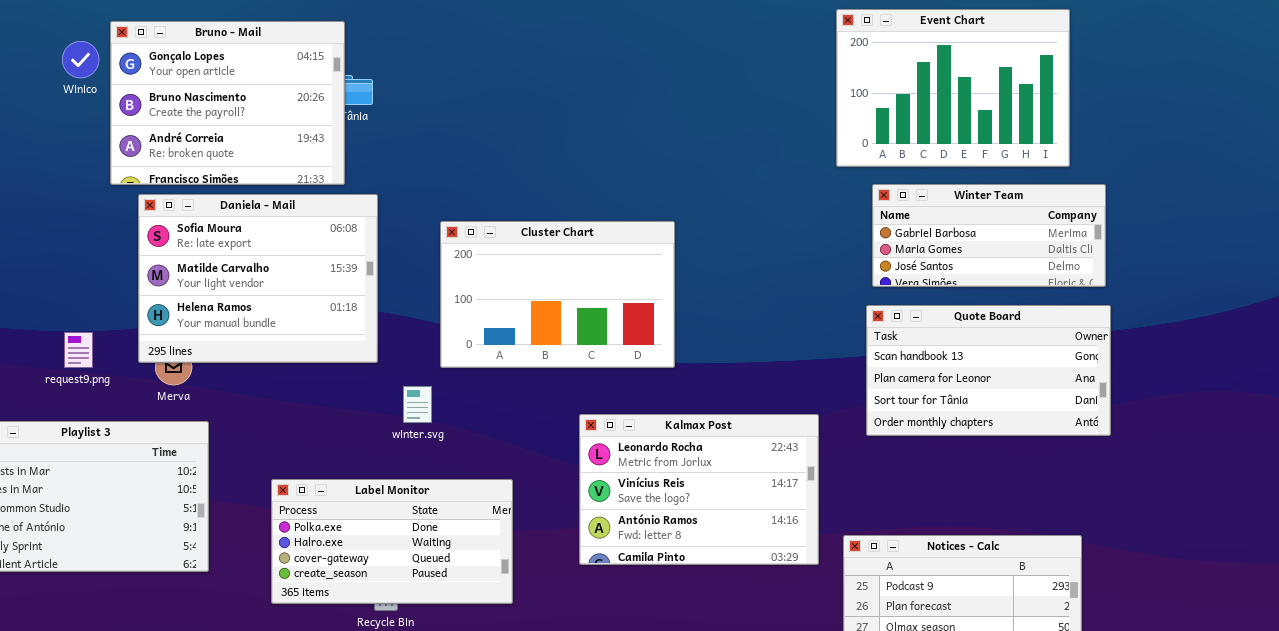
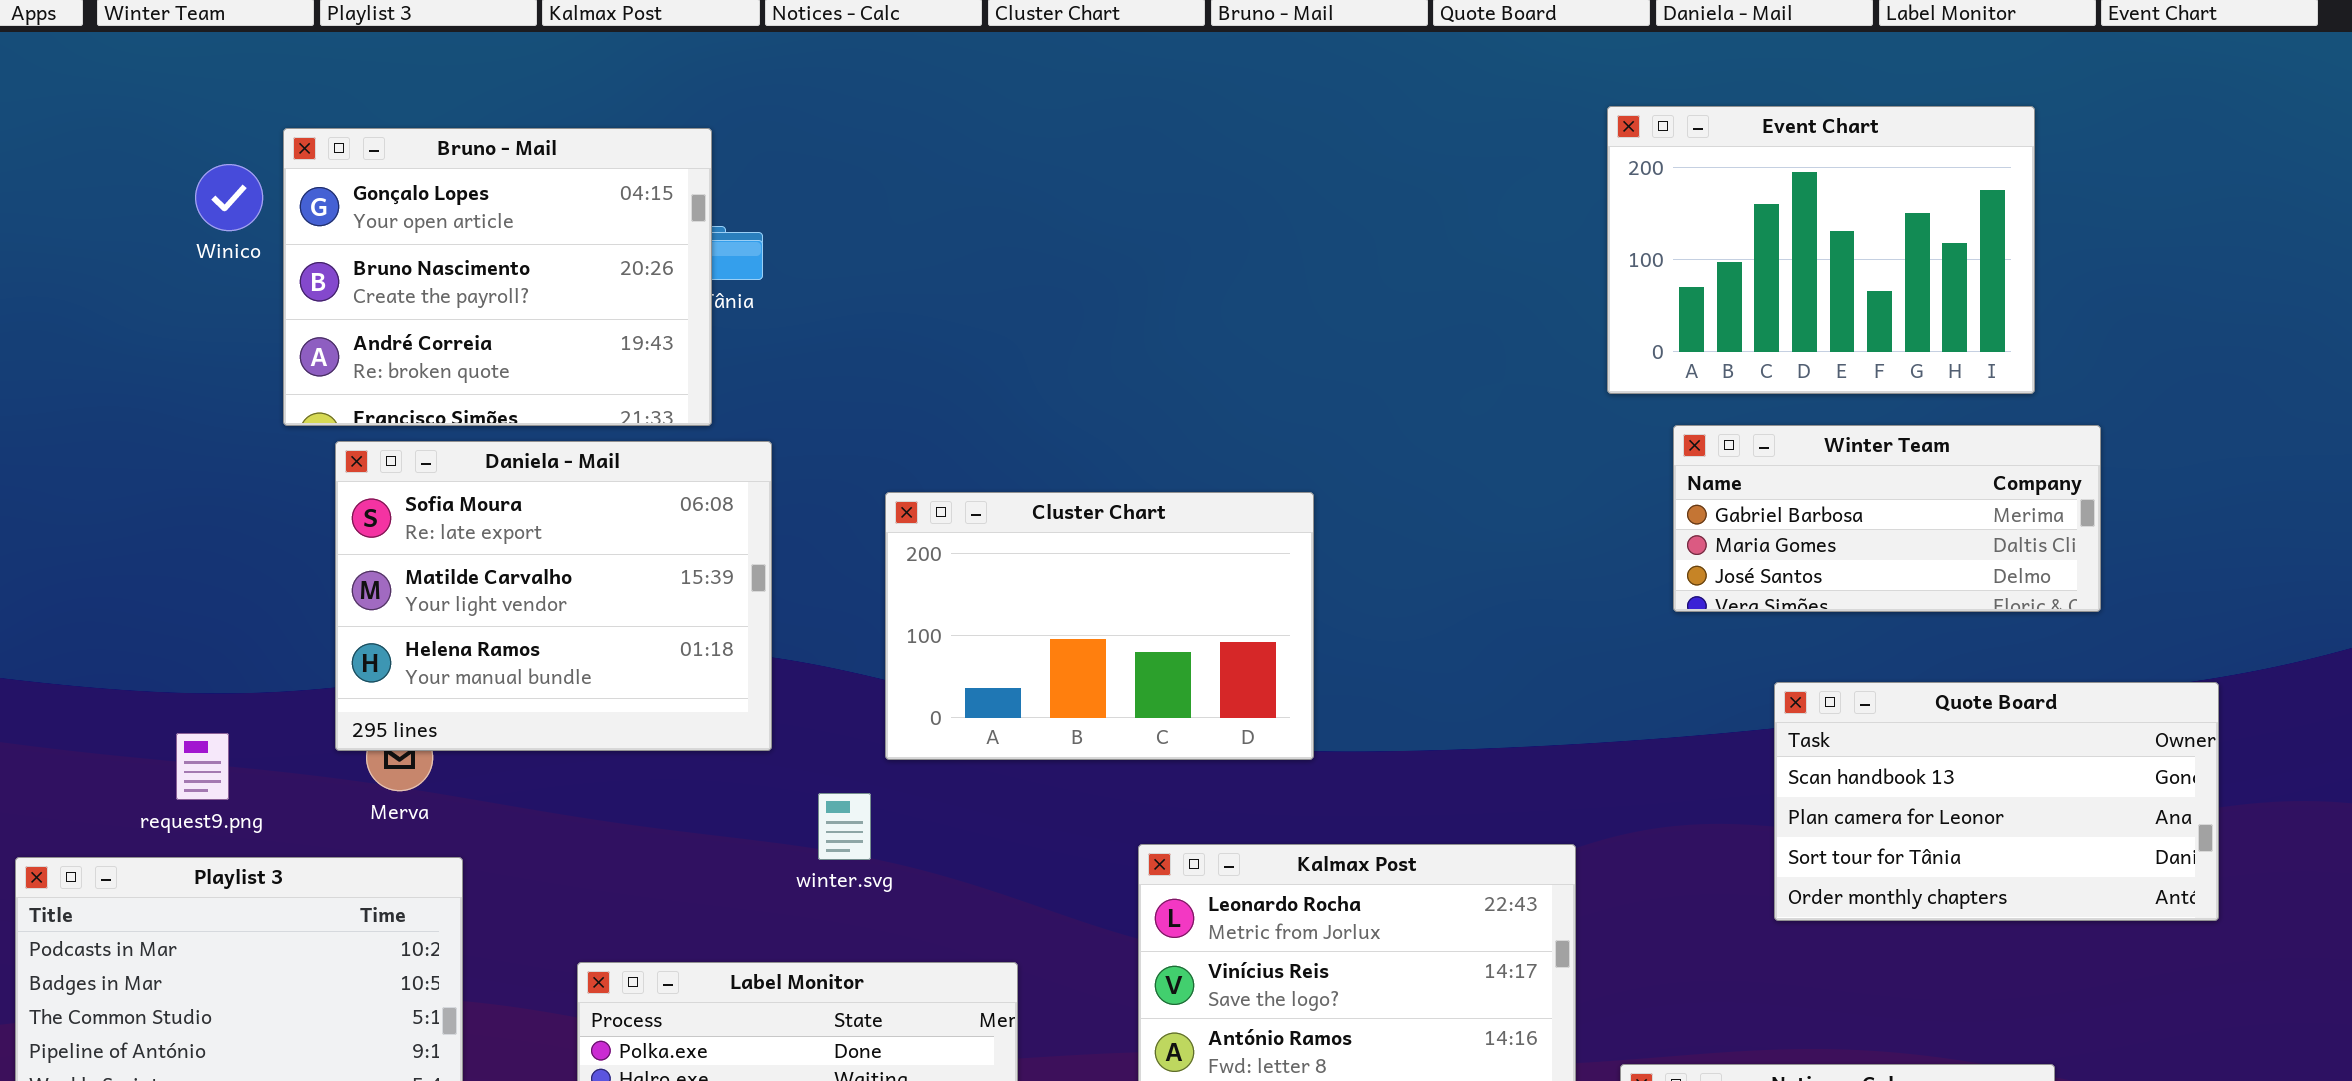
Quote Board: [866,305,1111,436] -> [1774,682,2219,921], moved
request9.png: [64,332,93,368] -> [176,733,229,800], moved

